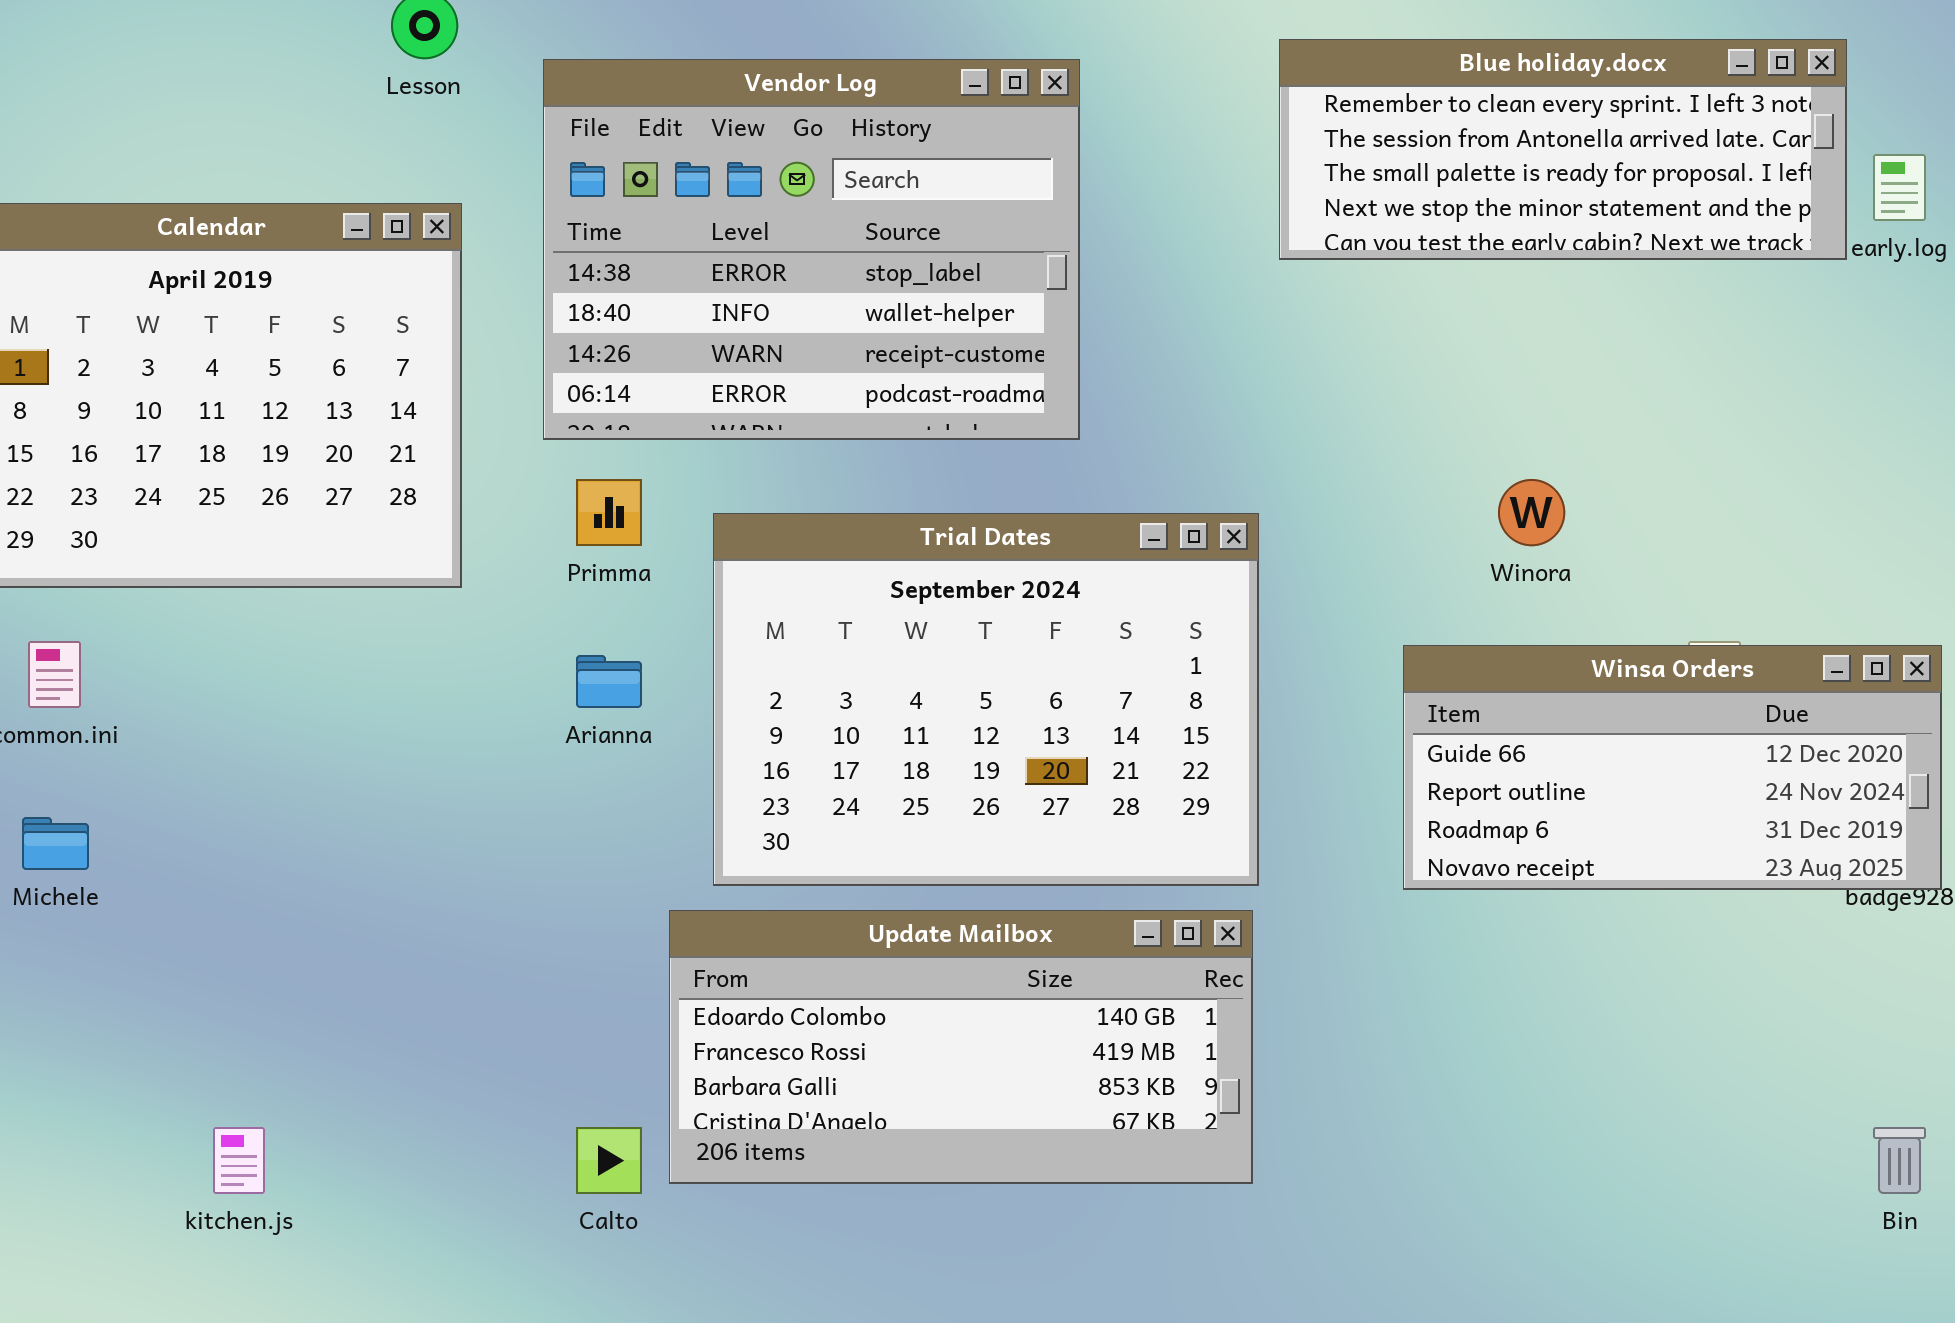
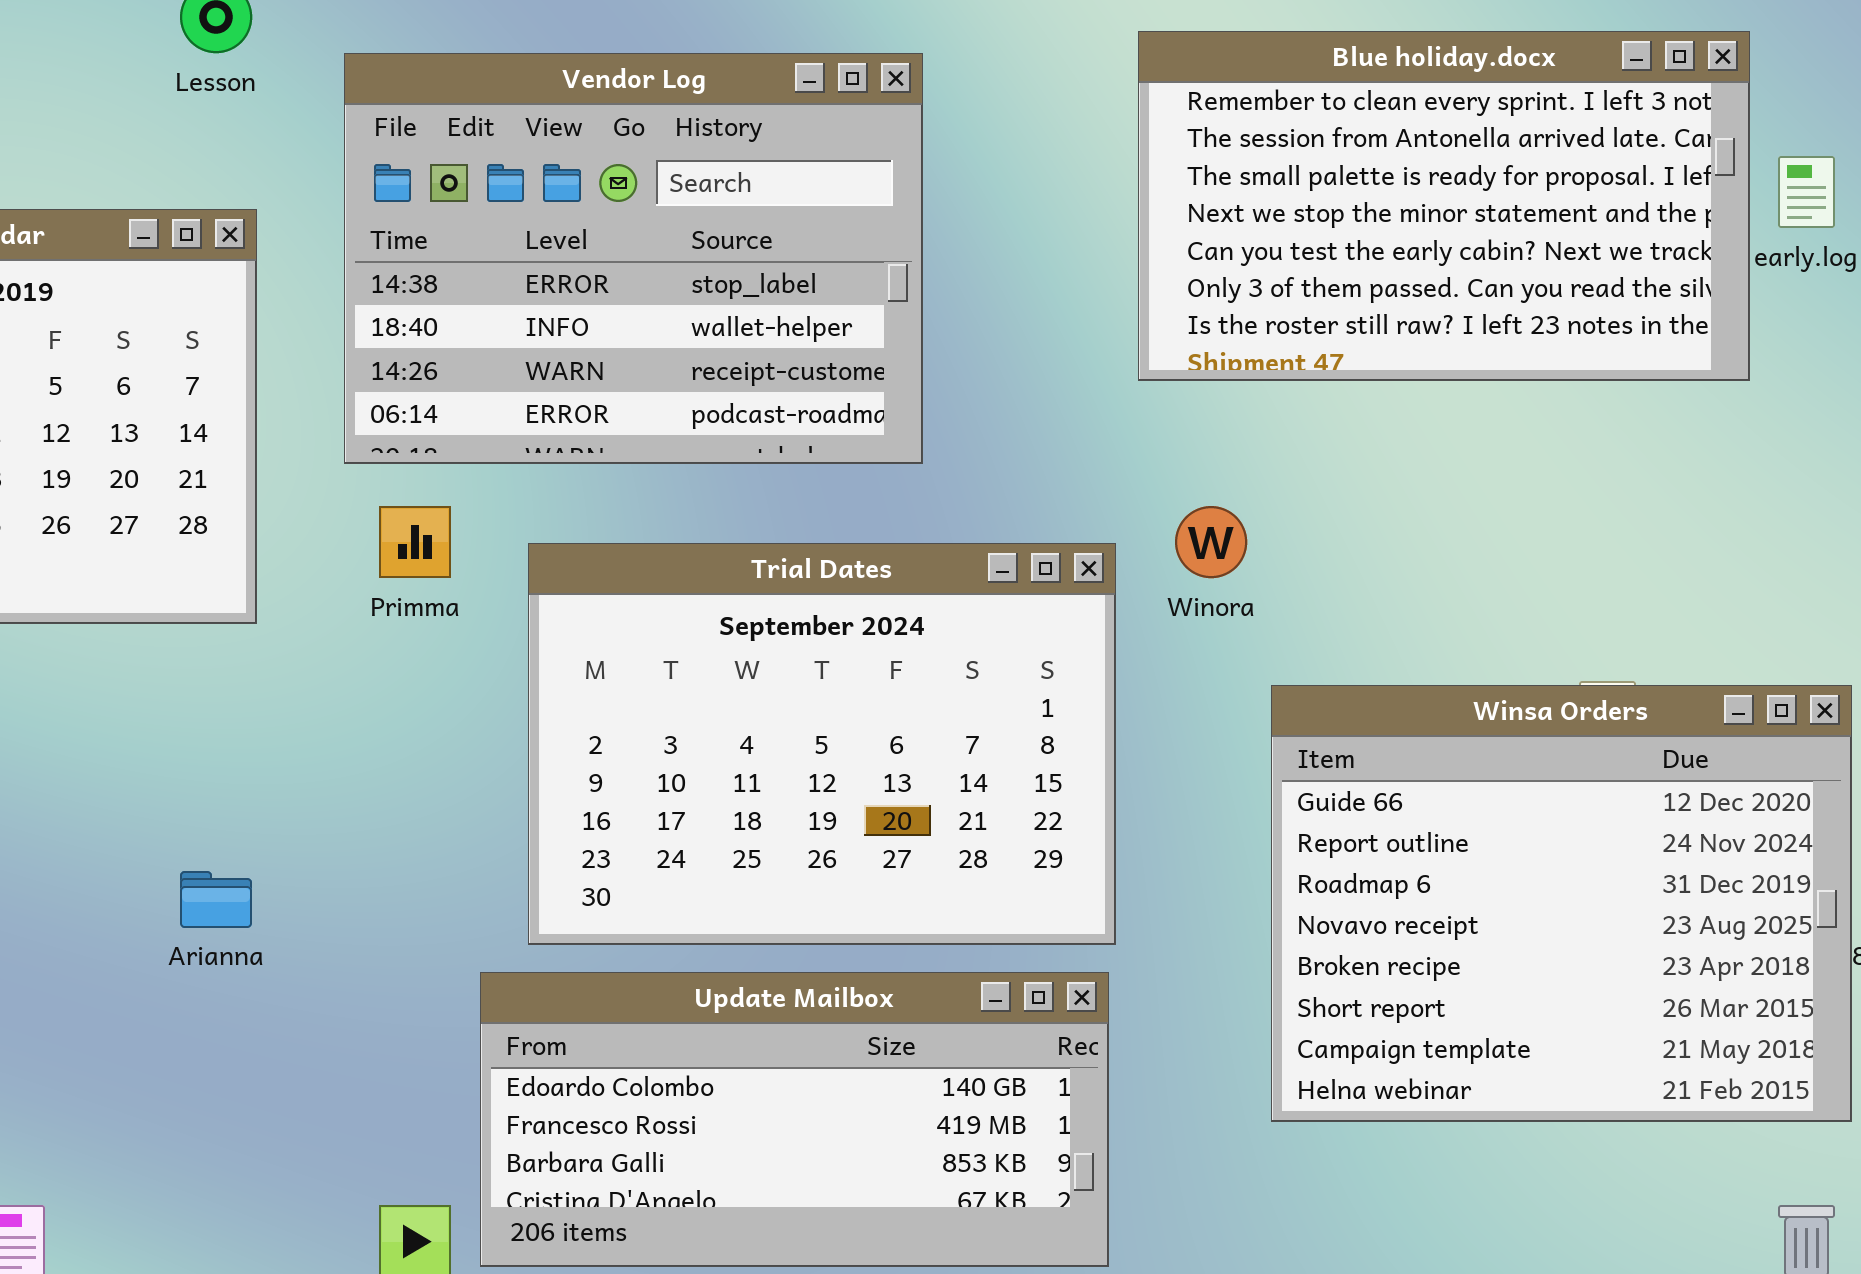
Blue holiday.docx: [1279,39,1847,260] -> [1138,31,1750,381], resized
Winora: [1498,479,1565,546] -> [1175,506,1247,578], moved
Winsa Orders: [1403,645,1942,890] -> [1271,685,1852,1122], resized
Arianna: [576,655,642,708] -> [180,871,252,928], moved

